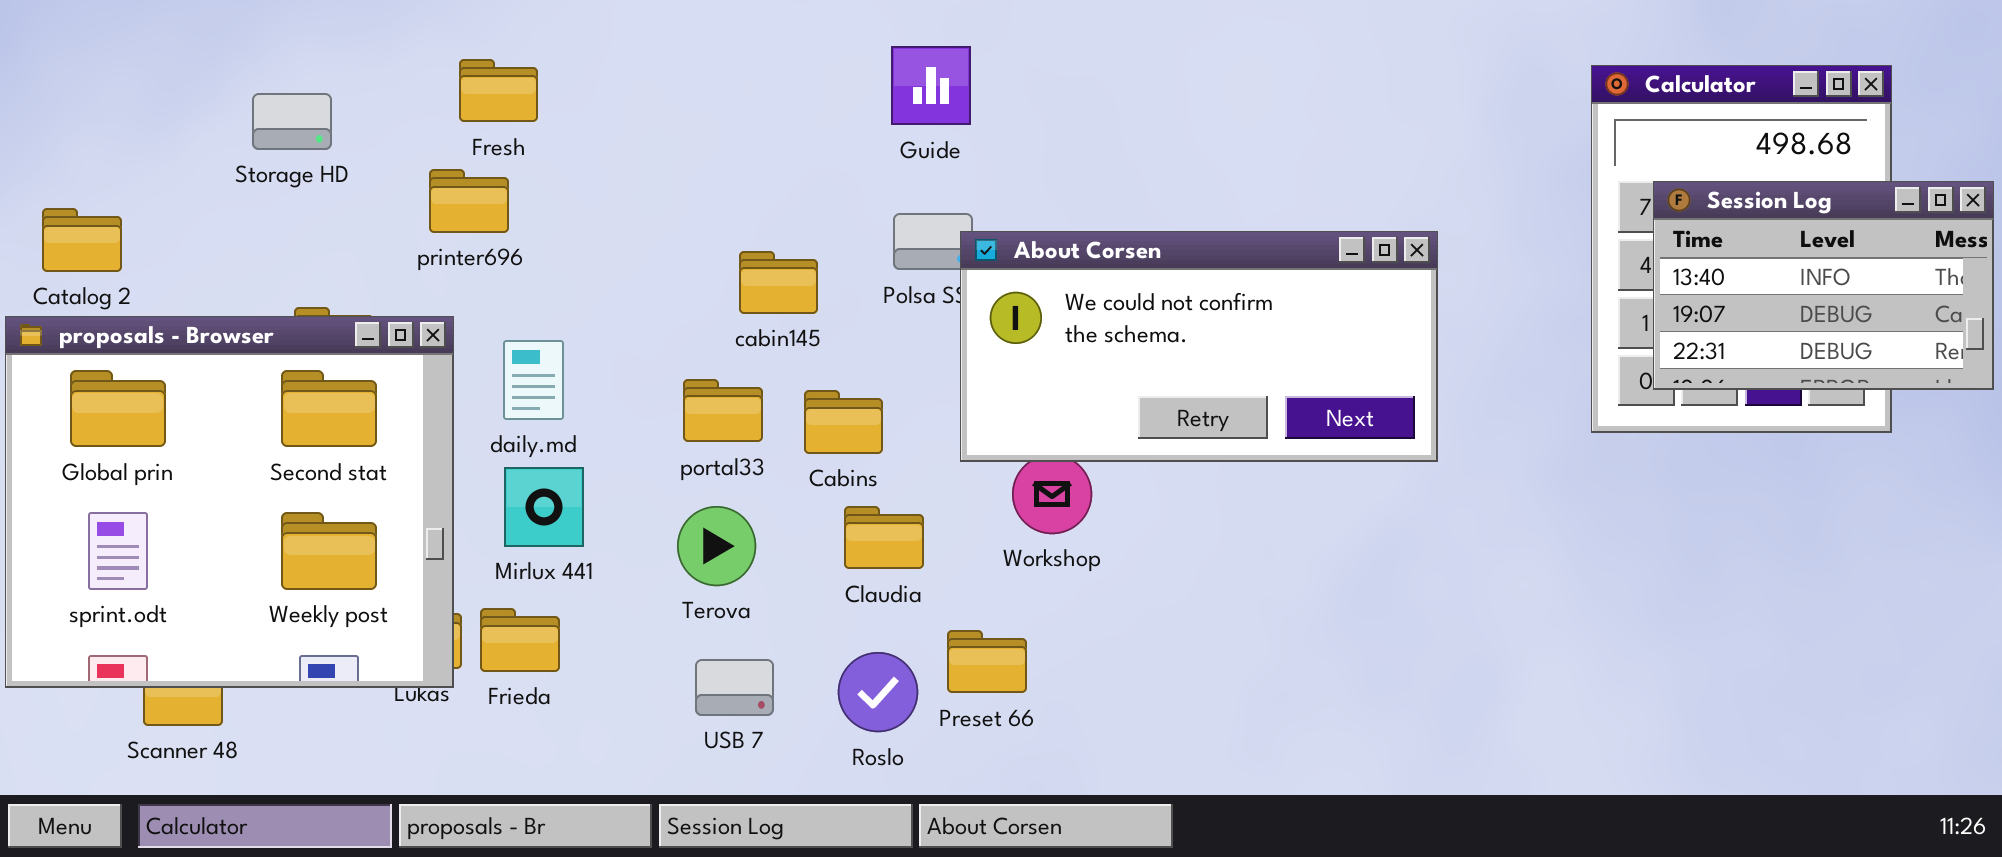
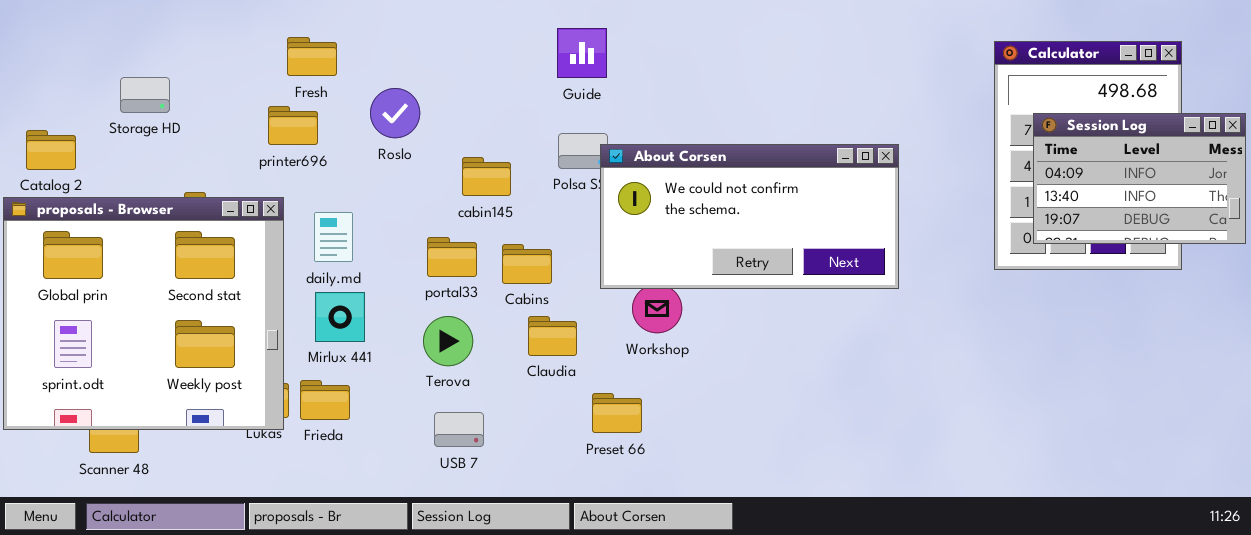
Storage HD: [252,93,332,150] -> [120,77,170,113], moved
Session Log: [1653,181,1994,390] -> [1033,113,1246,244], scrolled up 1 row
Roslo: [838,652,918,732] -> [370,88,420,138], moved

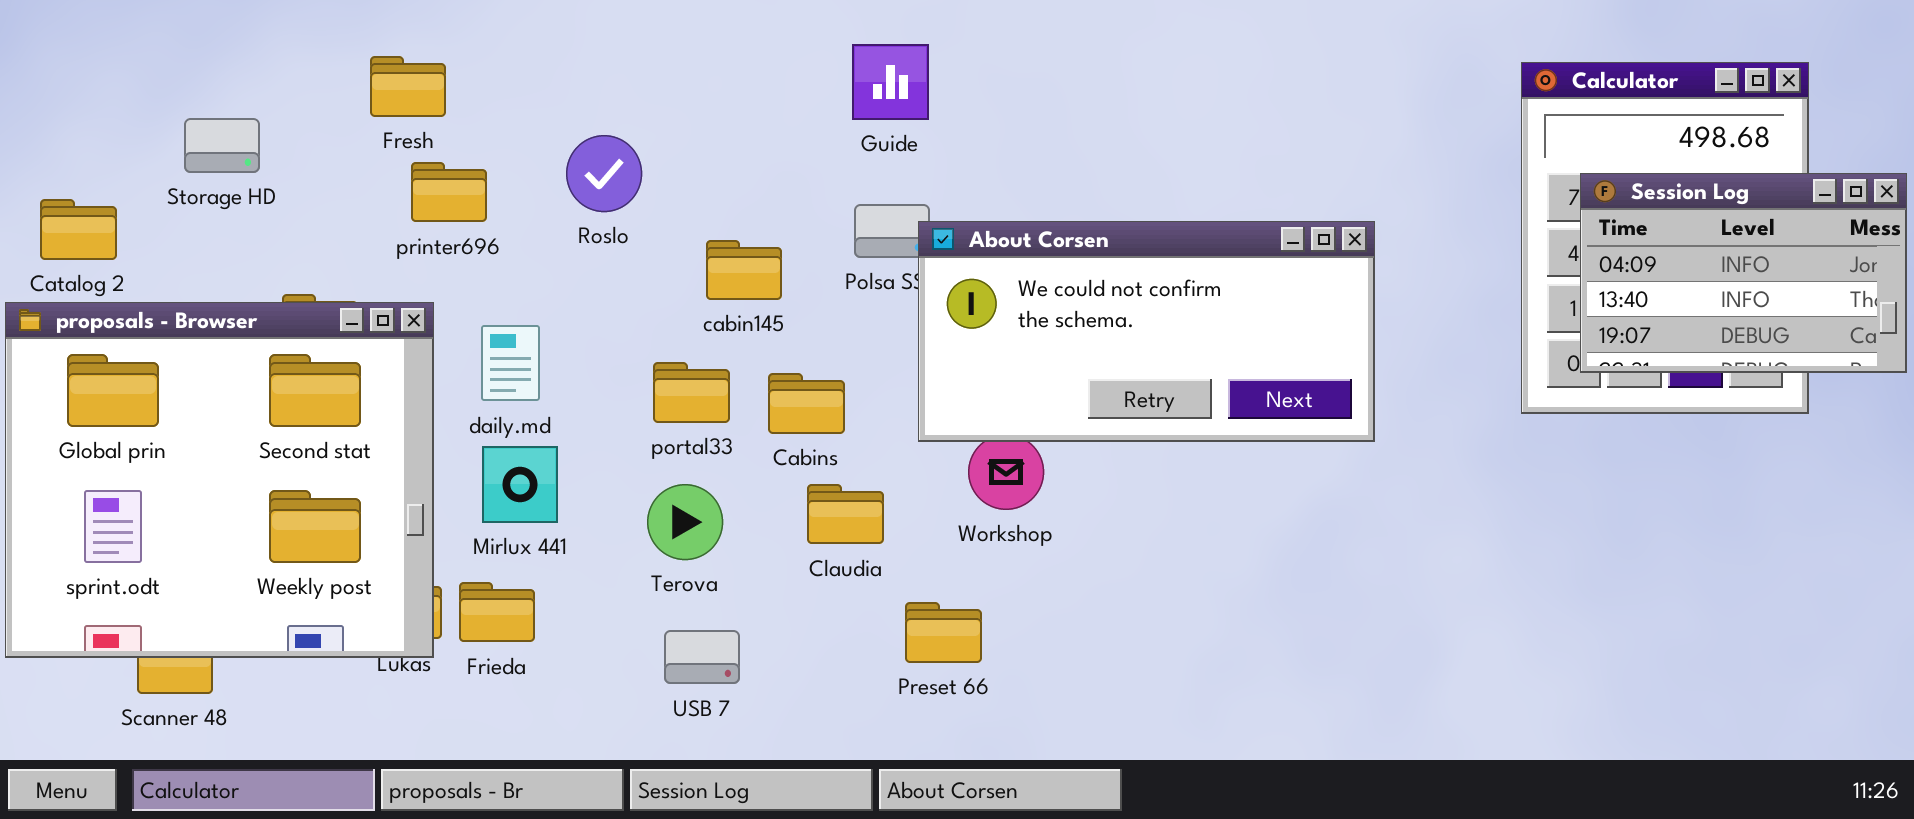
Fresh: [287,37,337,76] -> [370,56,446,117], moved

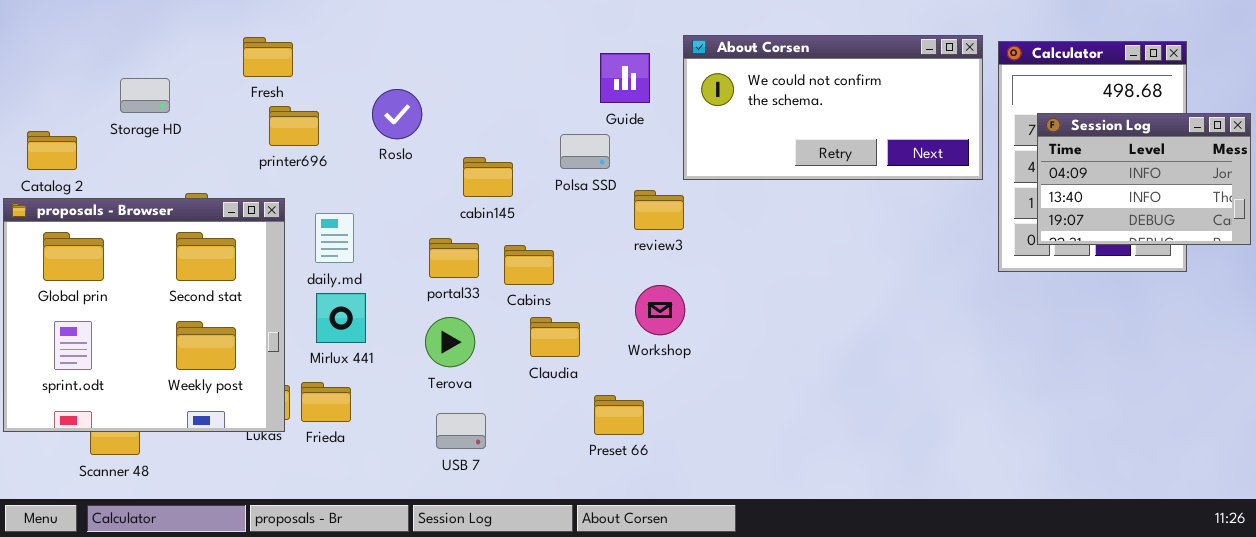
Guide: [852,44,929,120] -> [600,53,650,103], moved
About Corsen: [918,221,1375,442] -> [683,35,983,180], moved

